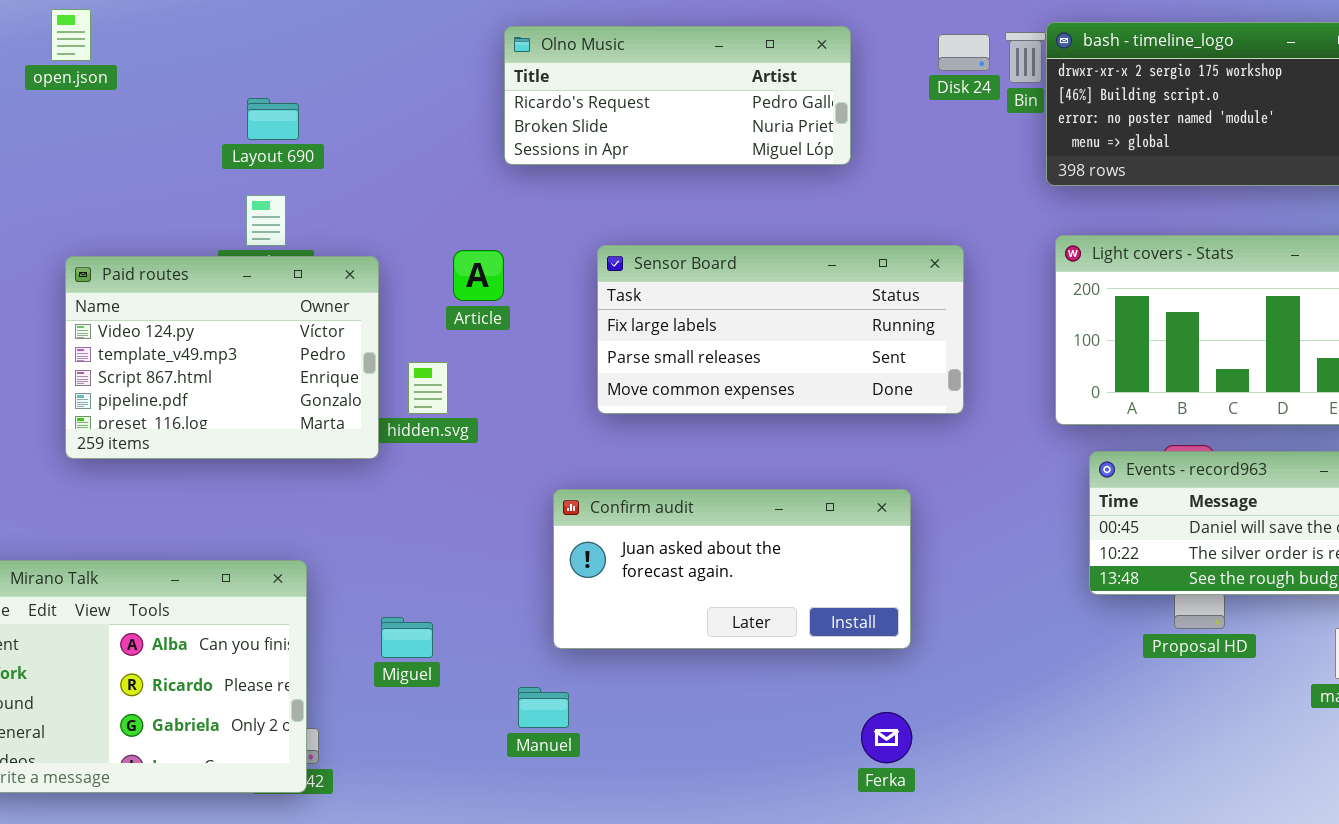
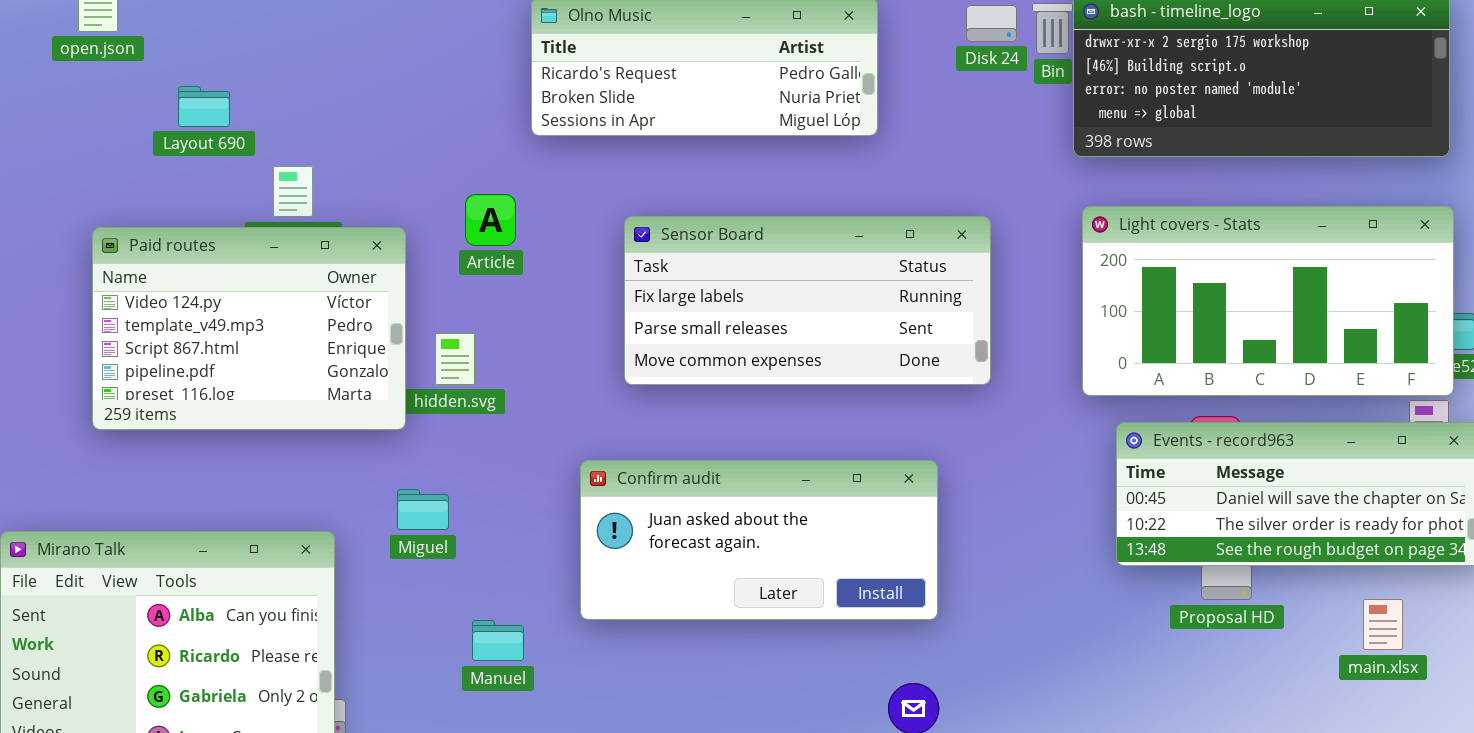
Layout 690: [247,98,299,140] -> [178,86,230,127], moved
Article: [453,250,504,301] -> [465,194,516,246], moved
Miguel: [381,617,433,658] -> [397,489,449,530], moved
Manuel: [518,687,569,728] -> [472,620,524,661], moved

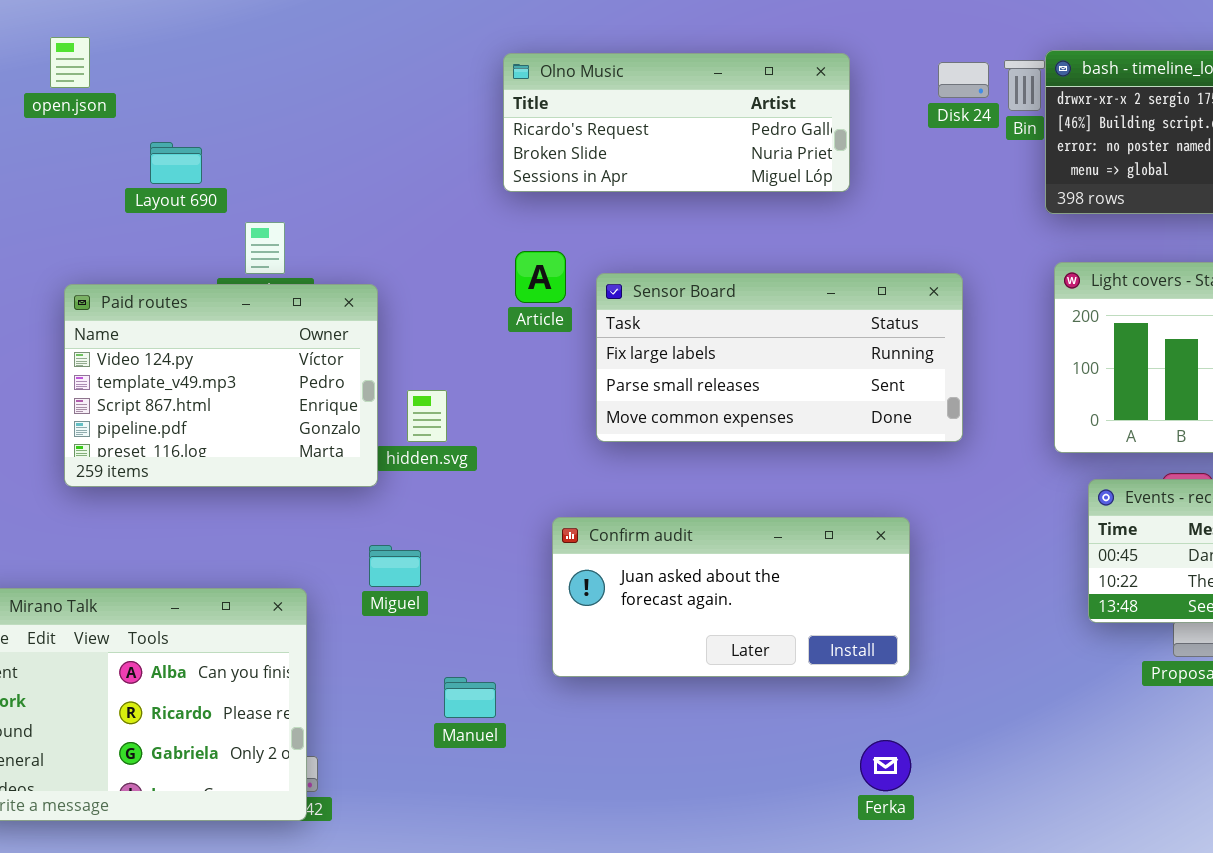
Article: [465,194,516,246] -> [515,251,566,303], moved

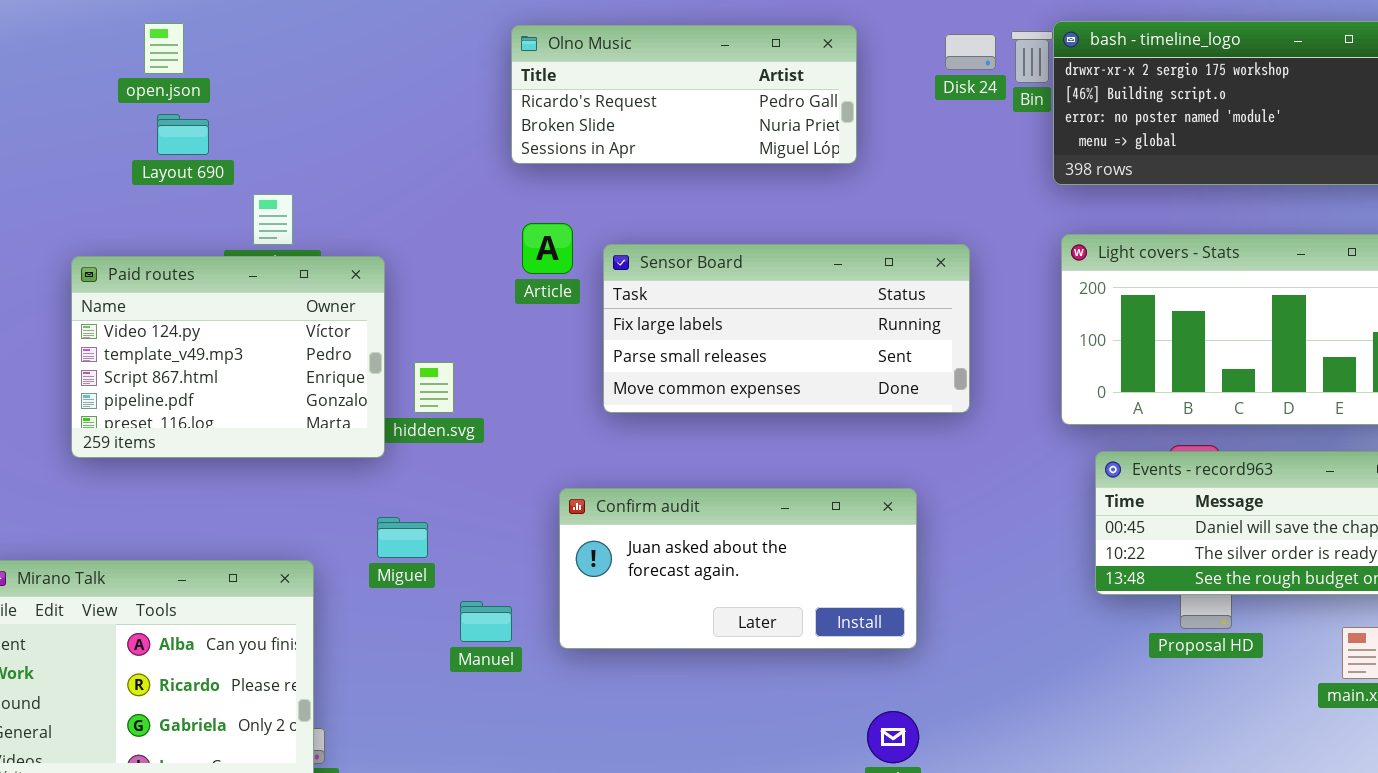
open.json: [50,37,90,88] -> [144,23,184,74], moved
Manuel: [444,677,496,718] -> [460,601,512,642], moved

